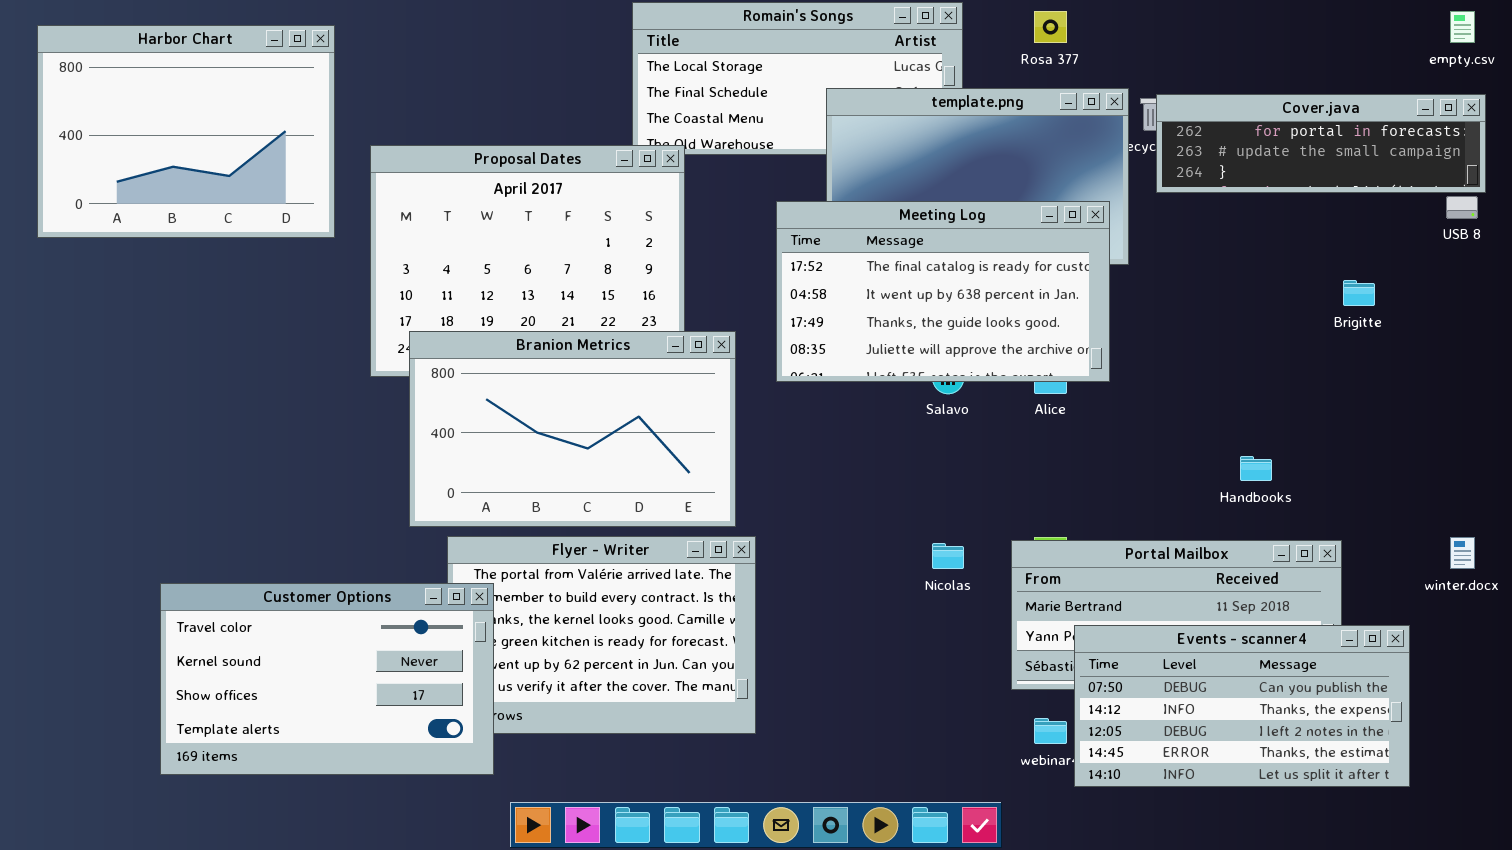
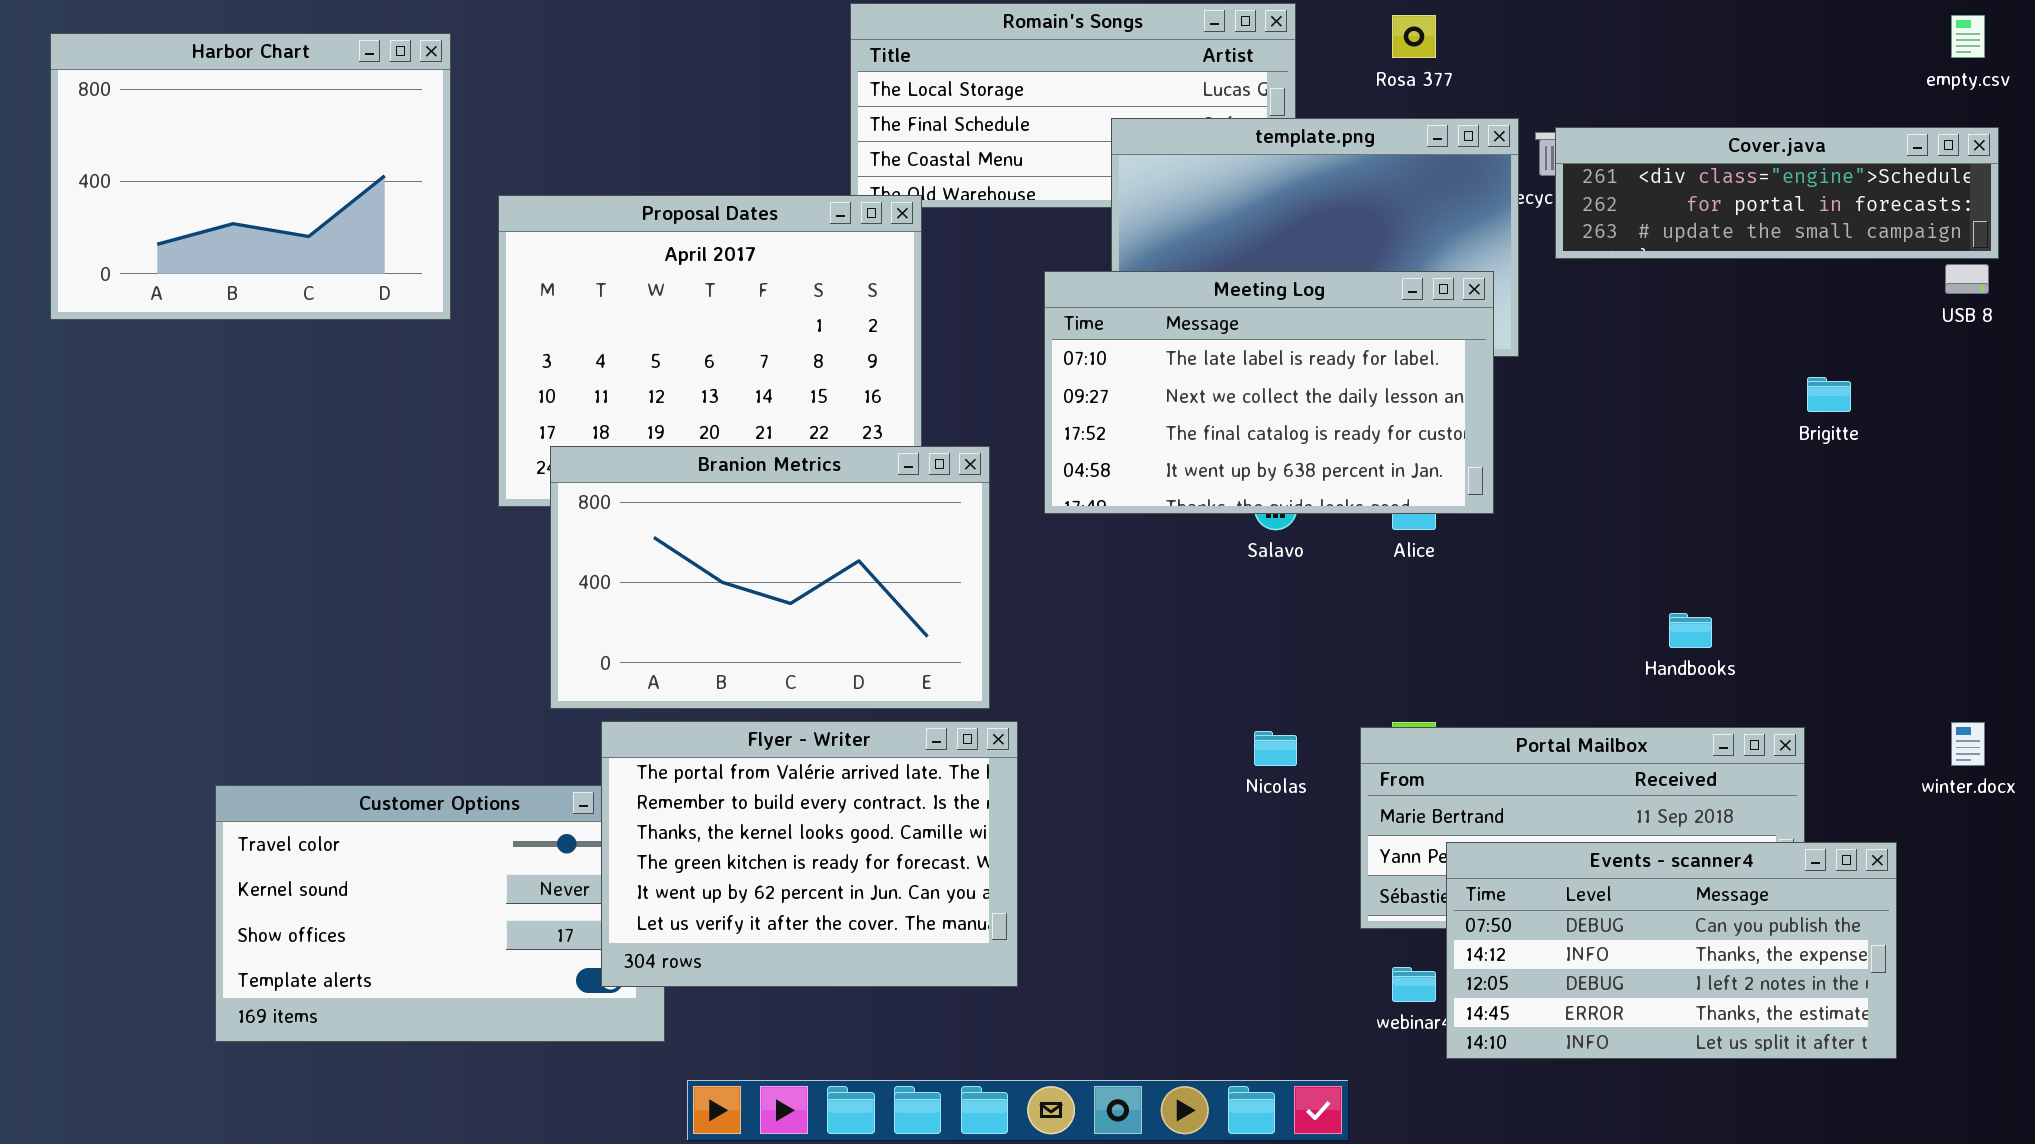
Cover.java: [1156,94,1486,193] -> [1555,127,1999,259], scrolled up 1 row
Meeting Log: [776,201,1110,382] -> [1044,271,1494,514], scrolled up 2 rows
Flyer - Writer: [447,536,756,734] -> [601,721,1018,987], raised

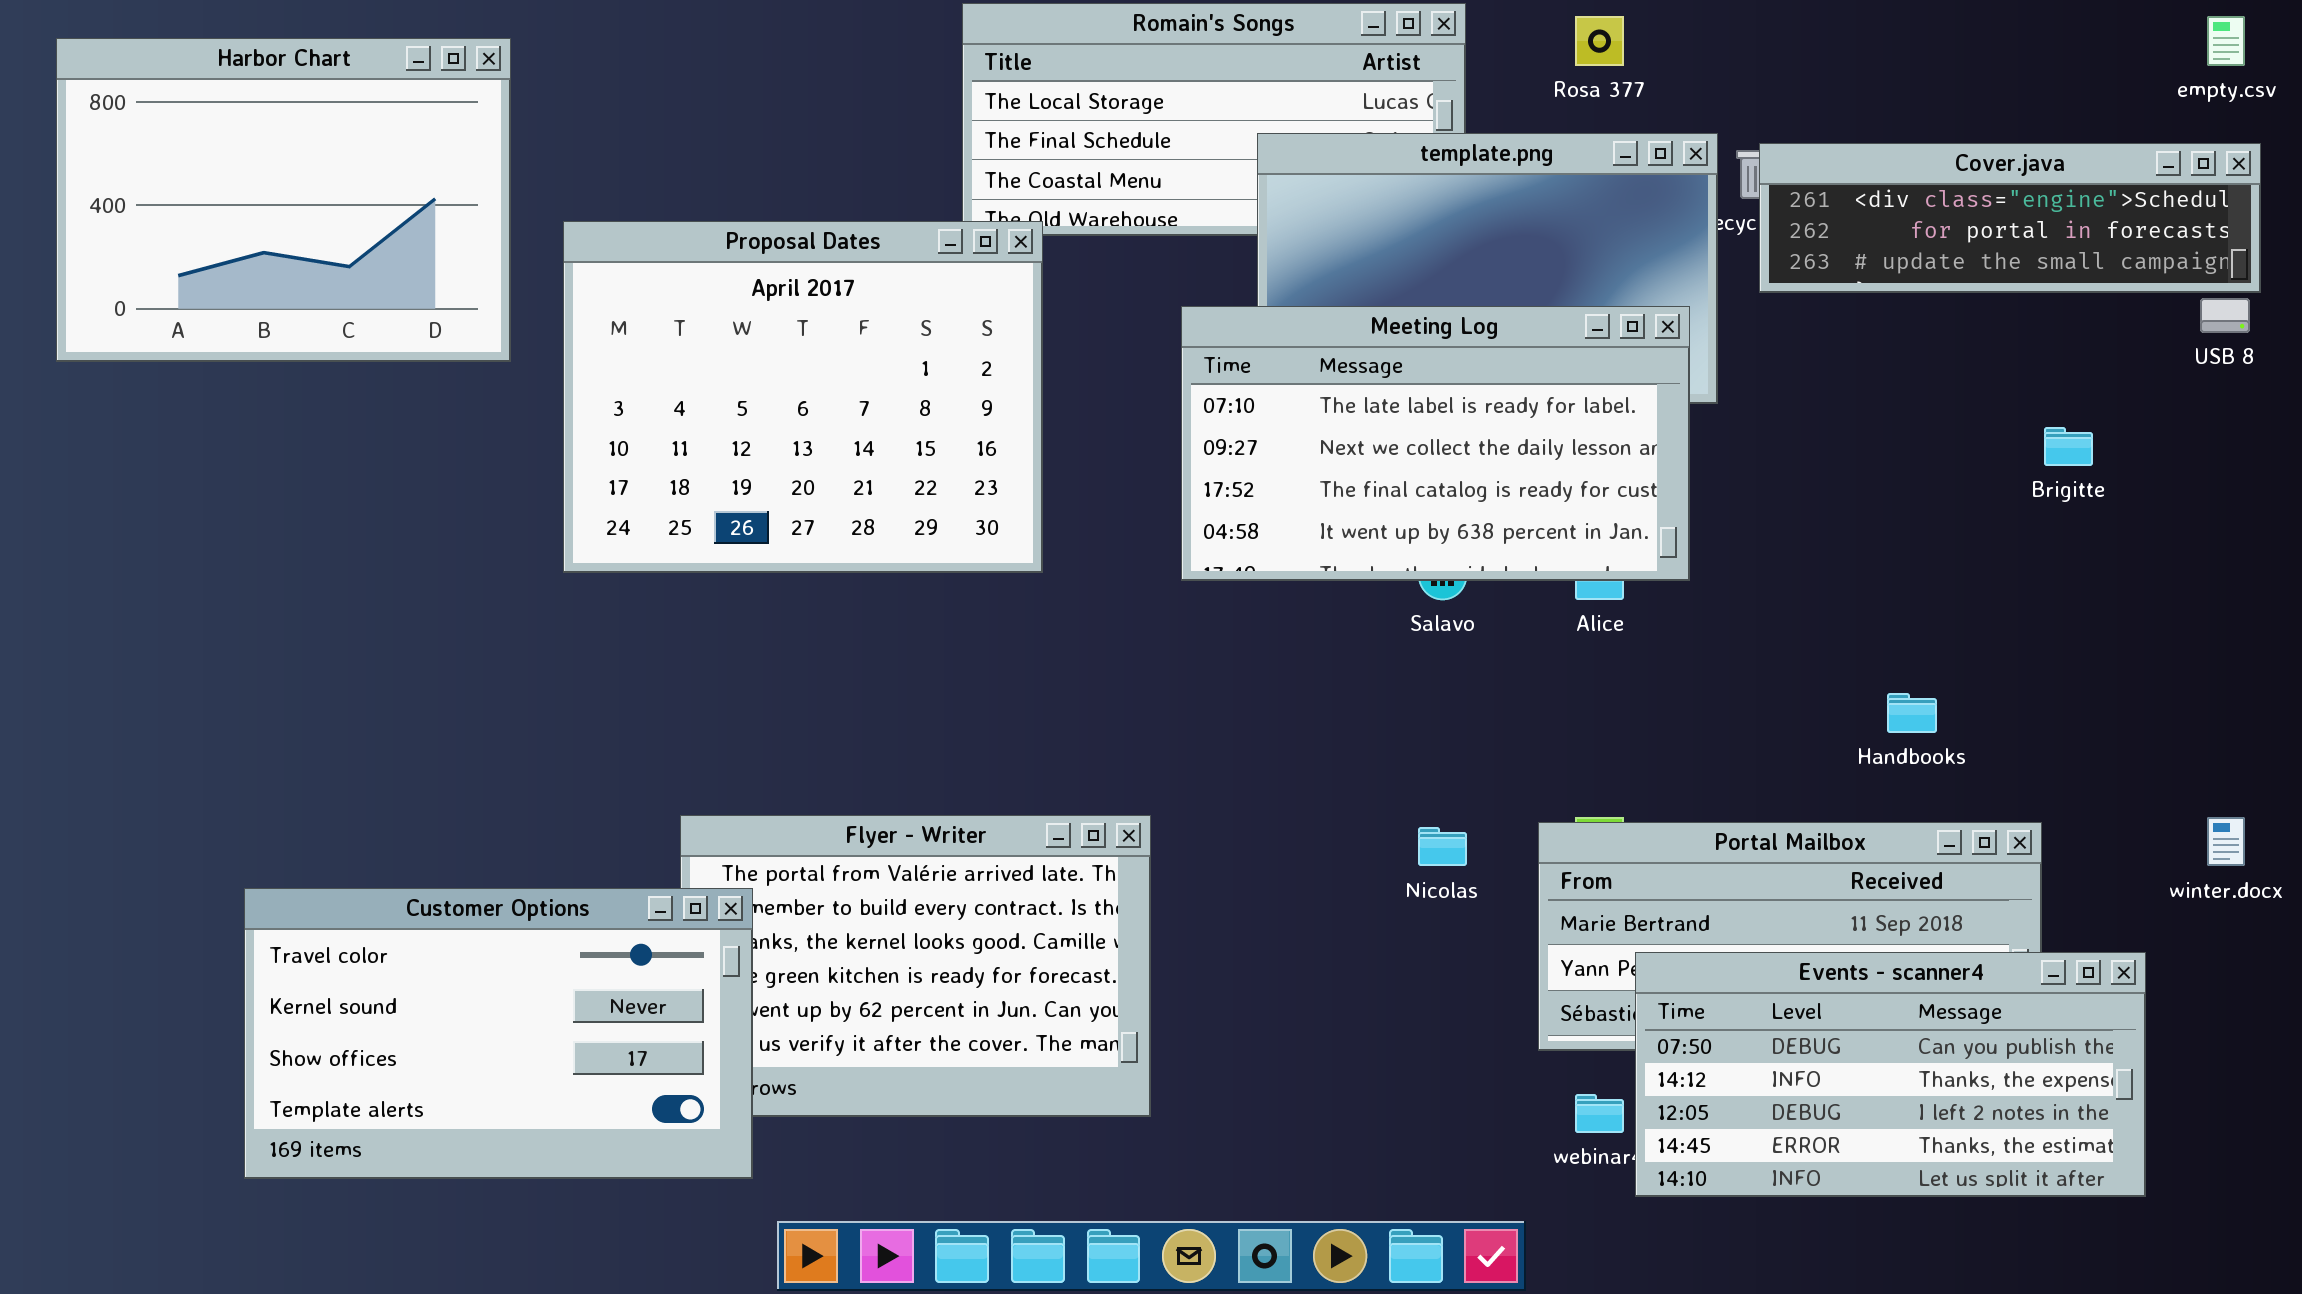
Branion Metrics: [550,446,990,709] -> none, closed
Customer Options: [215,785,665,1042] -> [244,888,753,1179], raised

